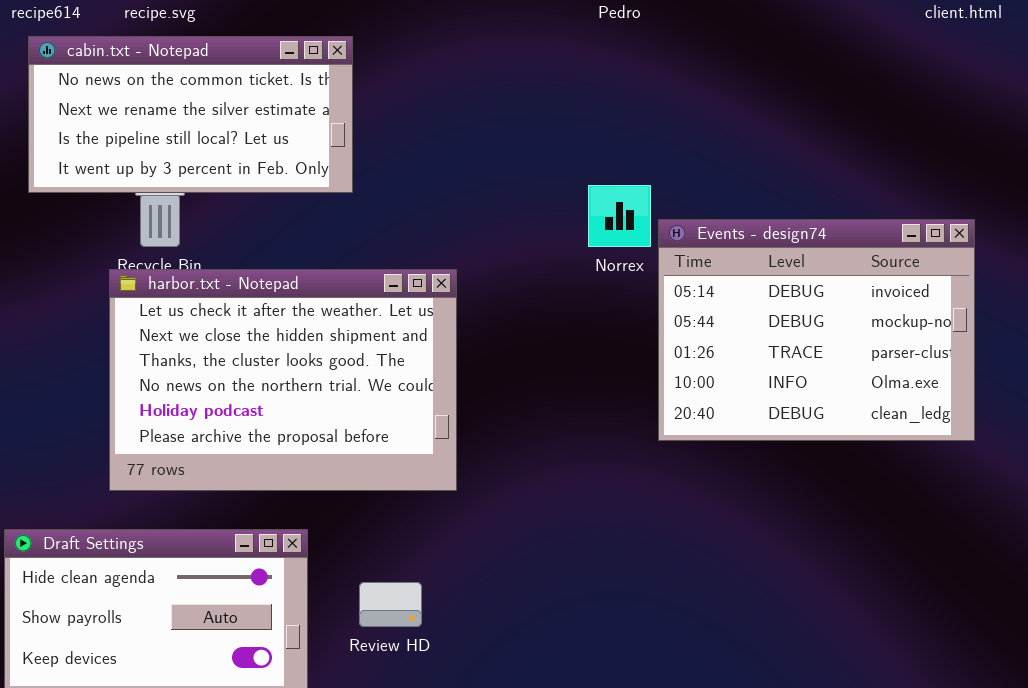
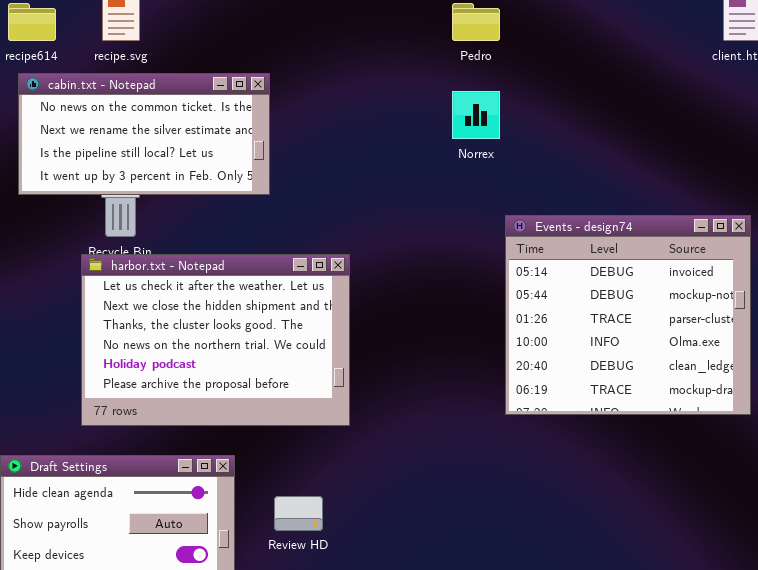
Norrex: [588,185,651,247] -> [452,91,500,139], moved
Events - design74: [658,219,975,441] -> [505,215,751,415], resized

